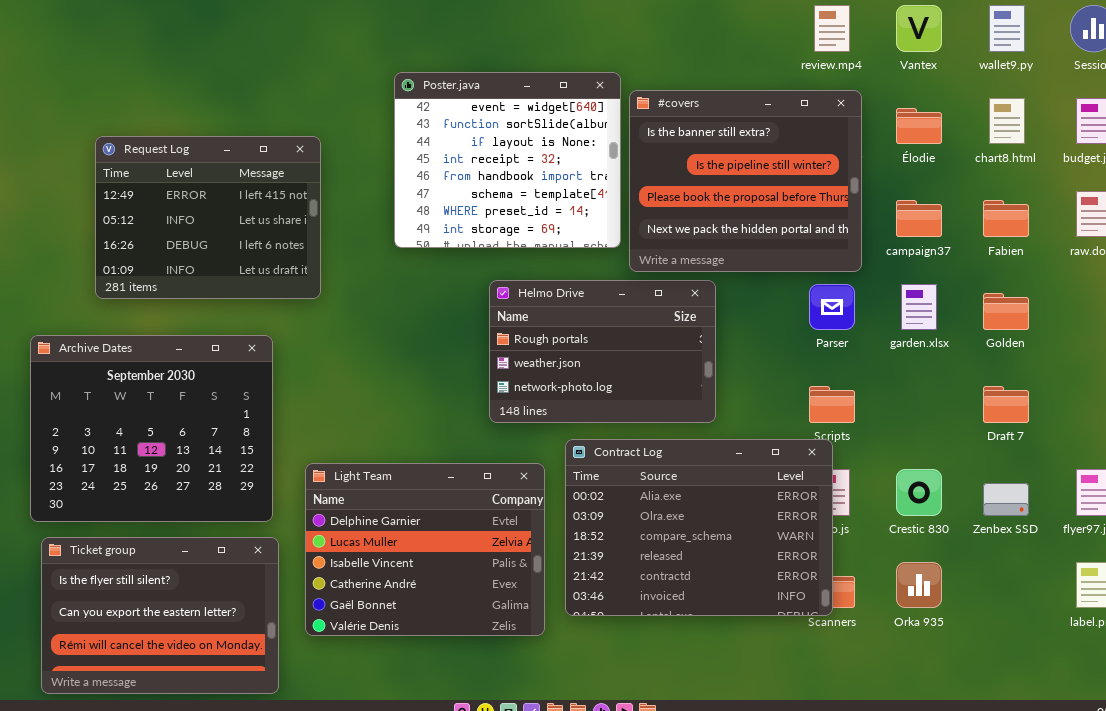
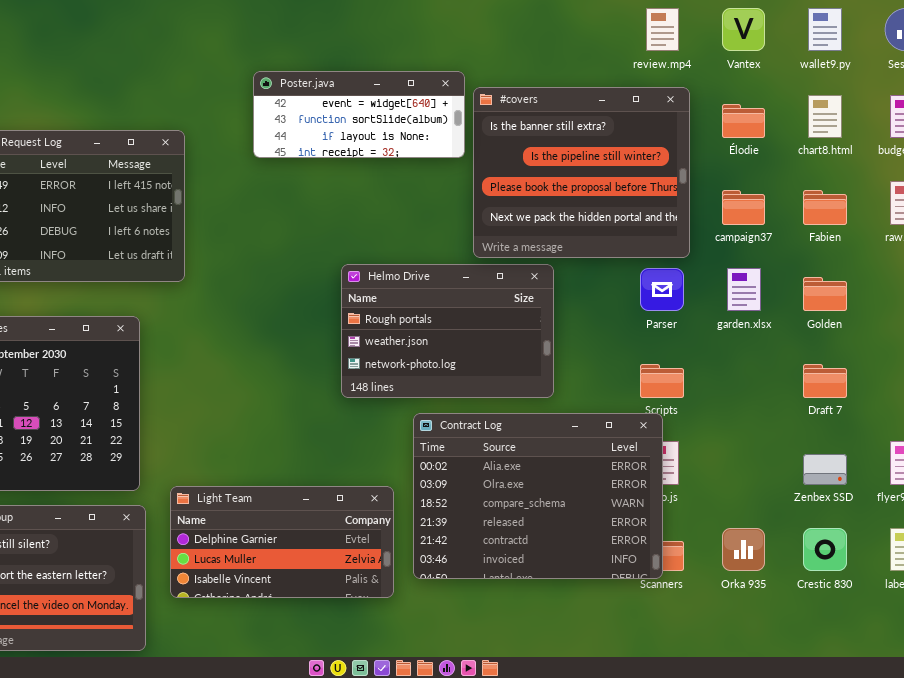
Poster.java: [394,72,621,248] -> [253,71,465,158], resized
Light Team: [305,463,545,636] -> [170,486,394,598], resized
Crestic 830: [896,469,942,516] -> [803,528,847,571], moved

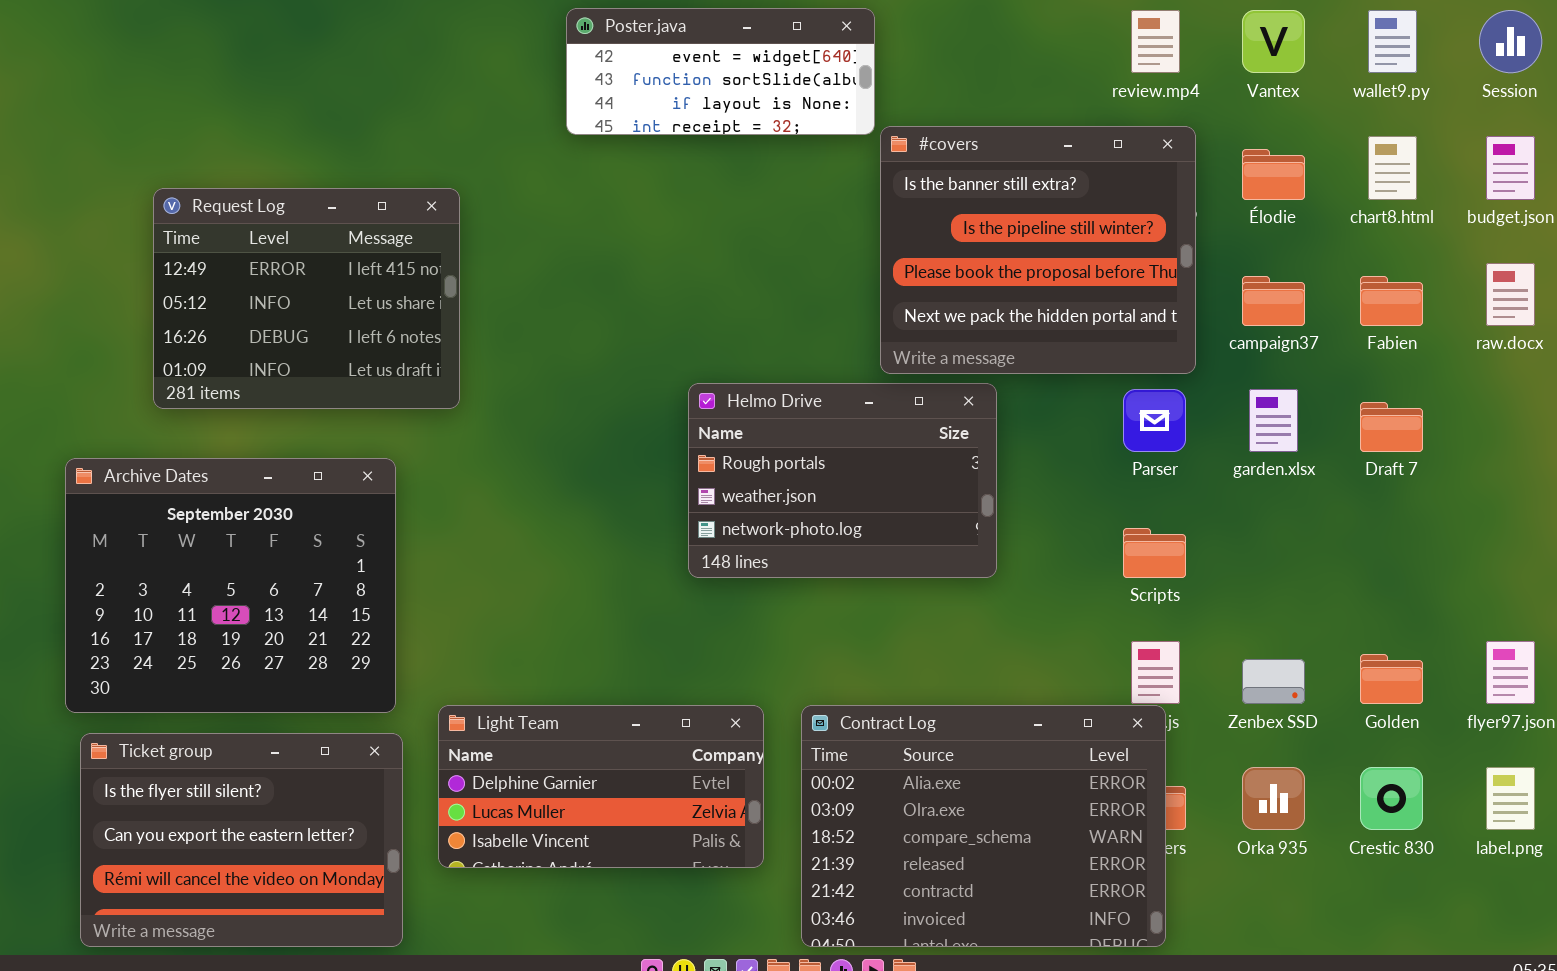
Poster.java: [253,71,465,158] -> [566,8,875,135], moved
Golden: [803,277,847,311] -> [1360,654,1423,704], moved
Draft 7: [803,364,847,398] -> [1360,402,1423,452], moved
Contract Log: [413,413,663,579] -> [801,705,1166,947], moved
Zenbex SSD: [803,454,847,485] -> [1242,659,1305,704], moved

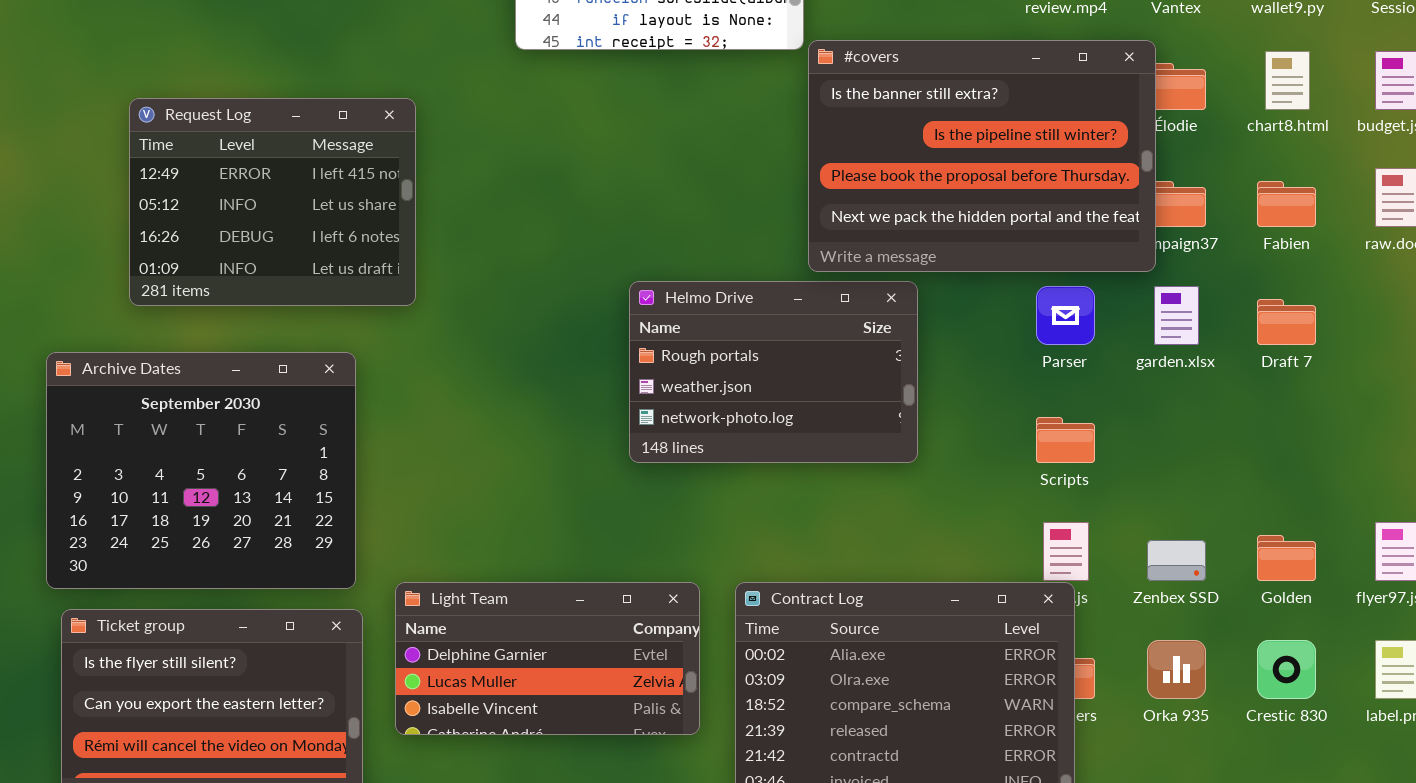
#covers: [880,126,1196,374] -> [808,40,1156,272], resized

